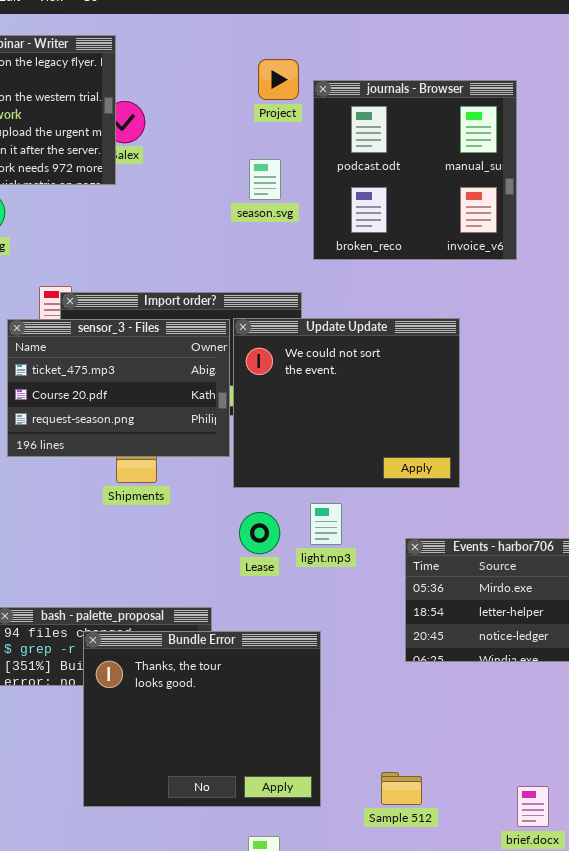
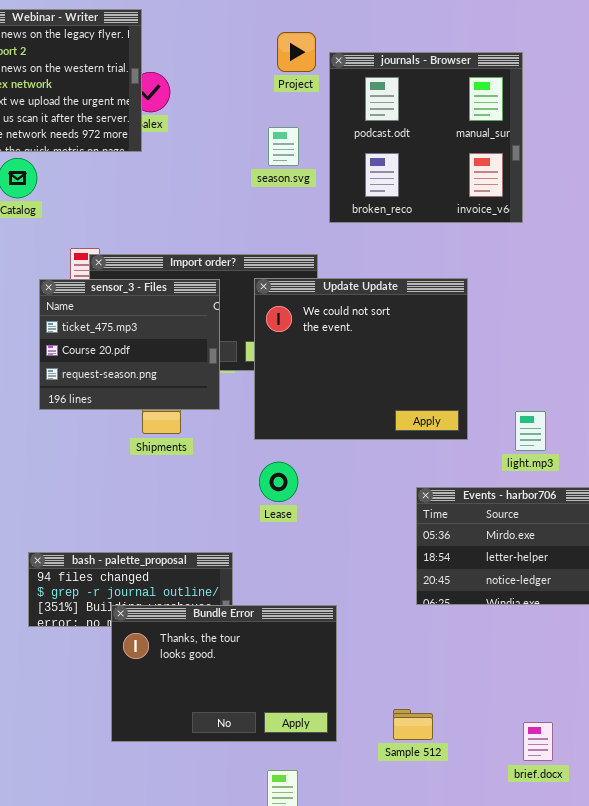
sensor_3 - Files: [7,319,230,457] -> [39,279,220,410], resized
light.mp3: [310,503,342,545] -> [515,411,546,451], moved
Bundle Error: [83,631,321,807] -> [111,605,337,742], resized

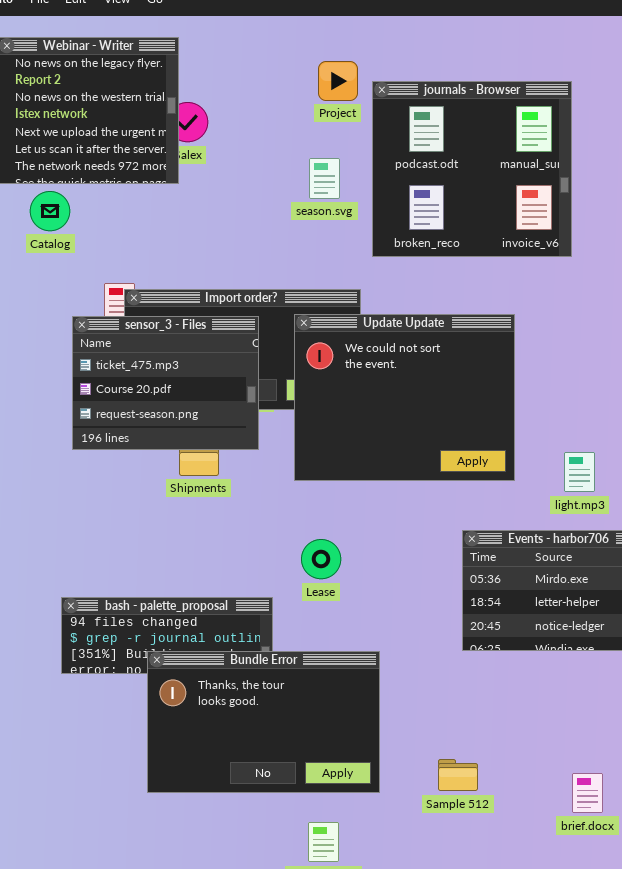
Lease: [259,462,298,502] -> [301,539,341,579], moved

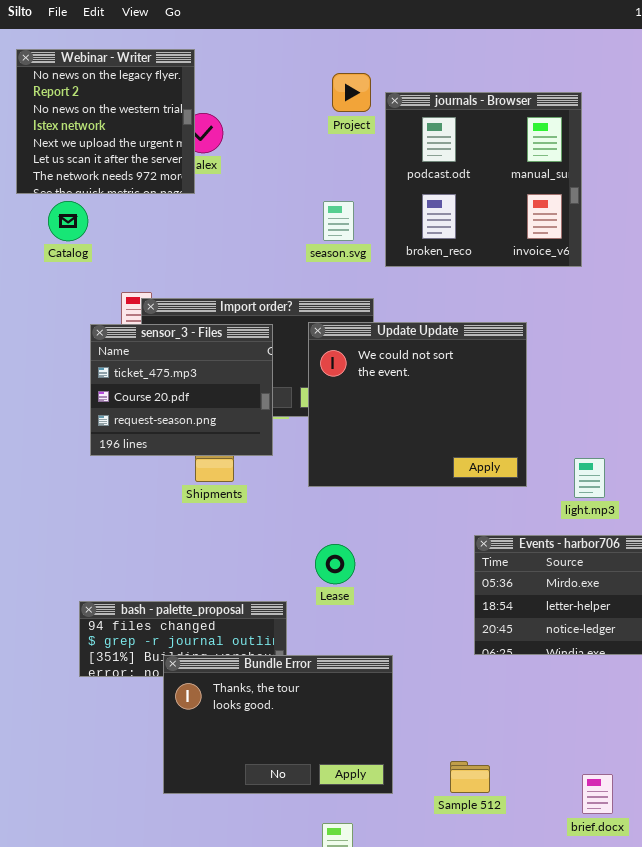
season.svg: [309,158,340,199] -> [323,201,354,241], moved

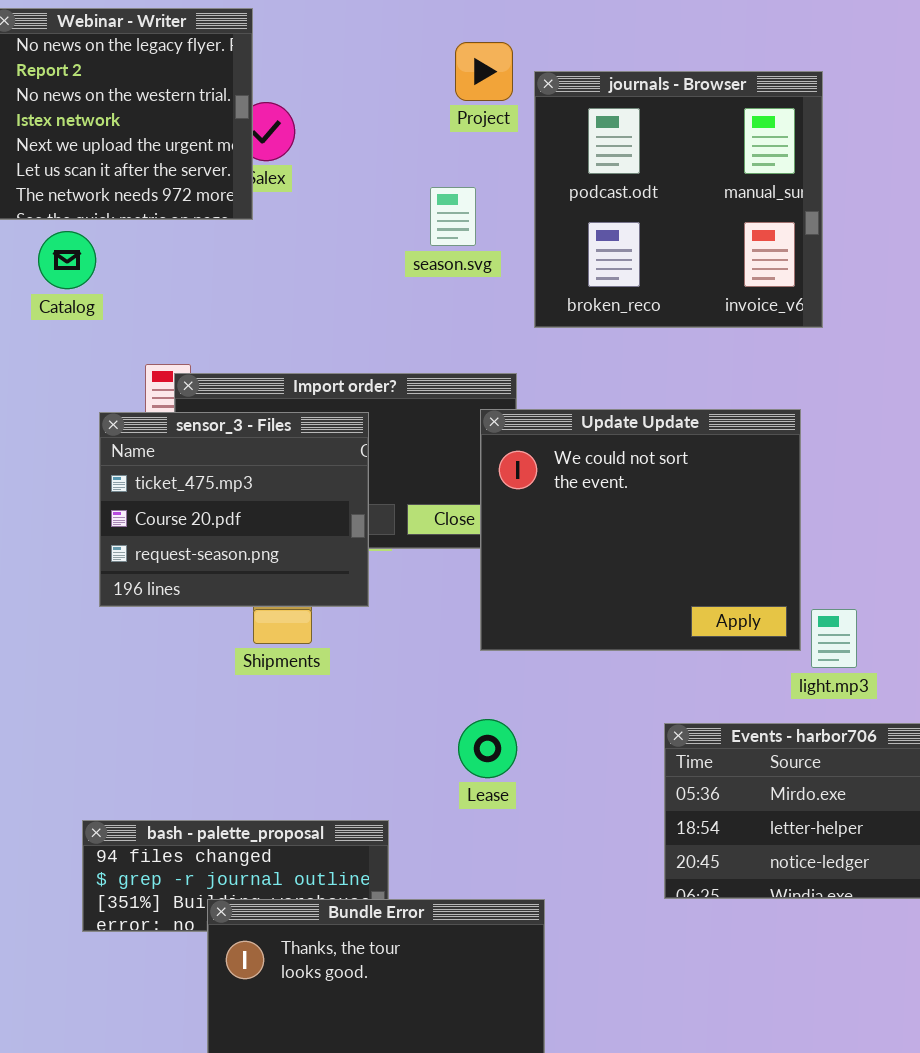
season.svg: [323,201,354,241] -> [430,187,476,246], moved
Update Update: [308,322,527,487] -> [480,409,801,651], moved
Lease: [315,544,355,584] -> [458,719,517,778], moved

